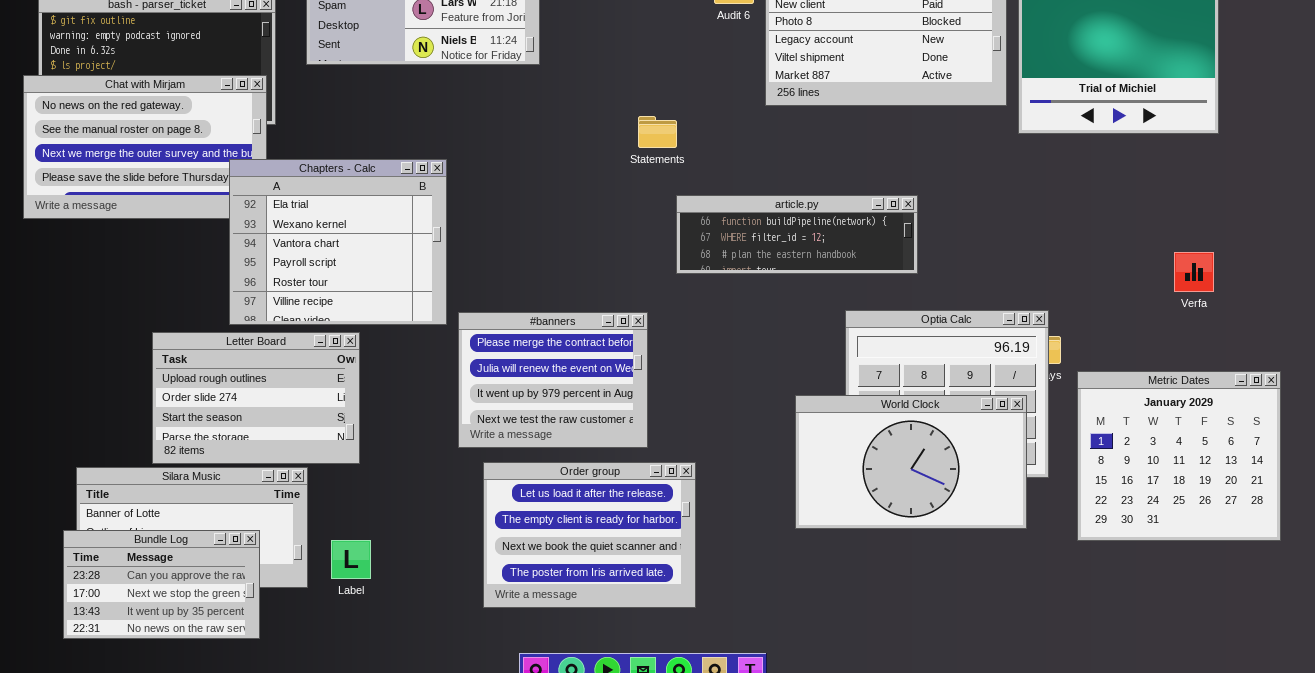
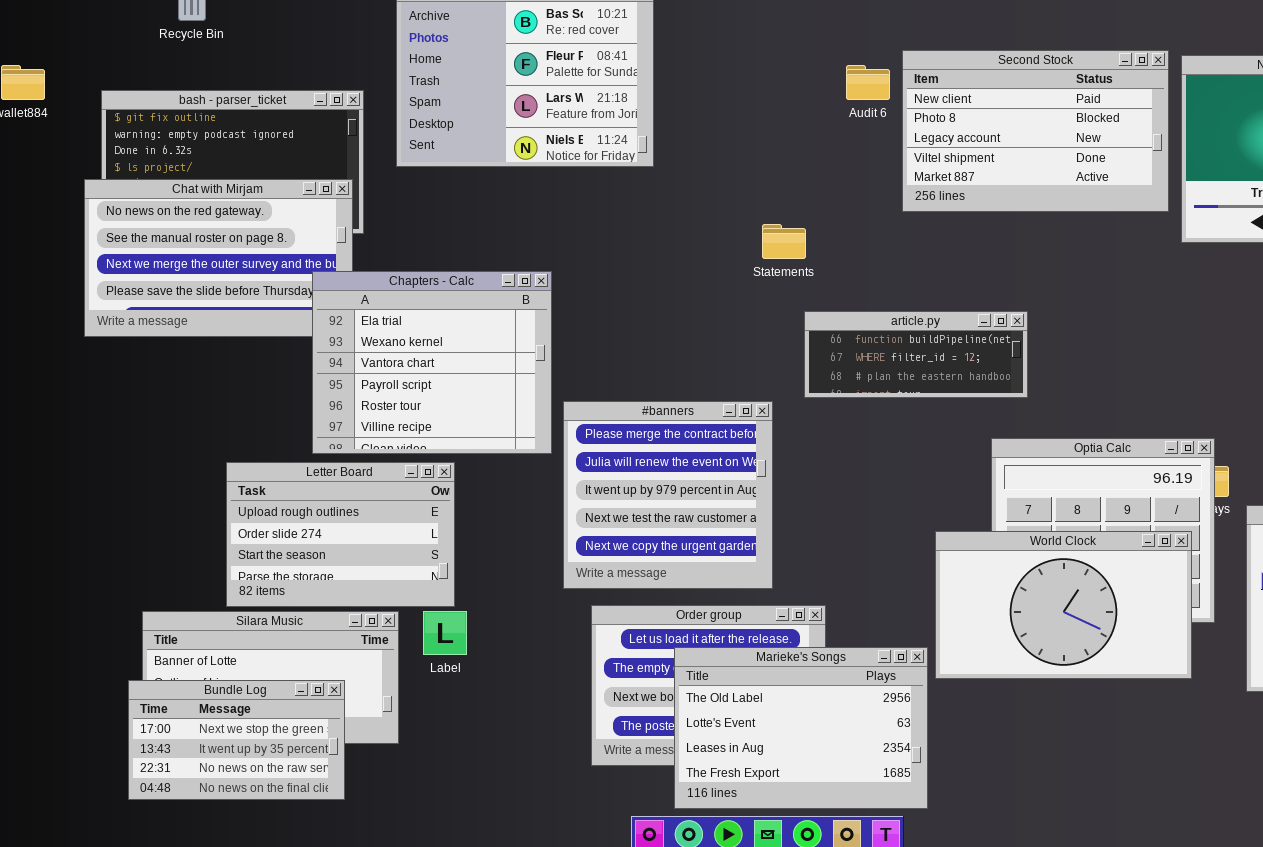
article.py: [676,195,918,274] -> [804,311,1028,398], resized
#banners: [458,312,648,448] -> [563,401,773,589], resized
Marieke's Songs: none -> [674,647,928,809], opened
Bundle Log: [63,530,260,639] -> [128,680,345,800], scrolled down 1 row
Label: [331,540,371,579] -> [423,611,467,655], moved

